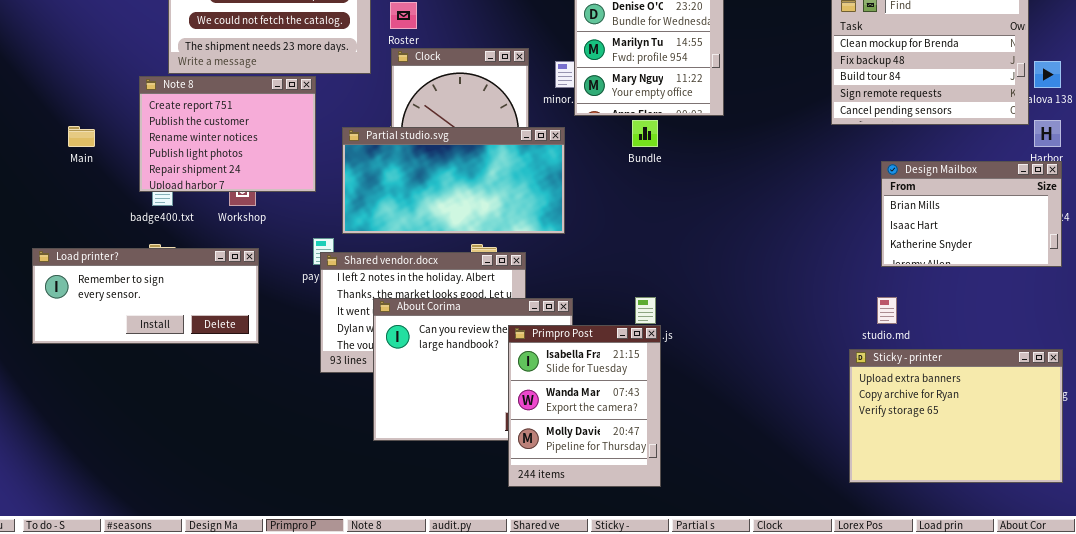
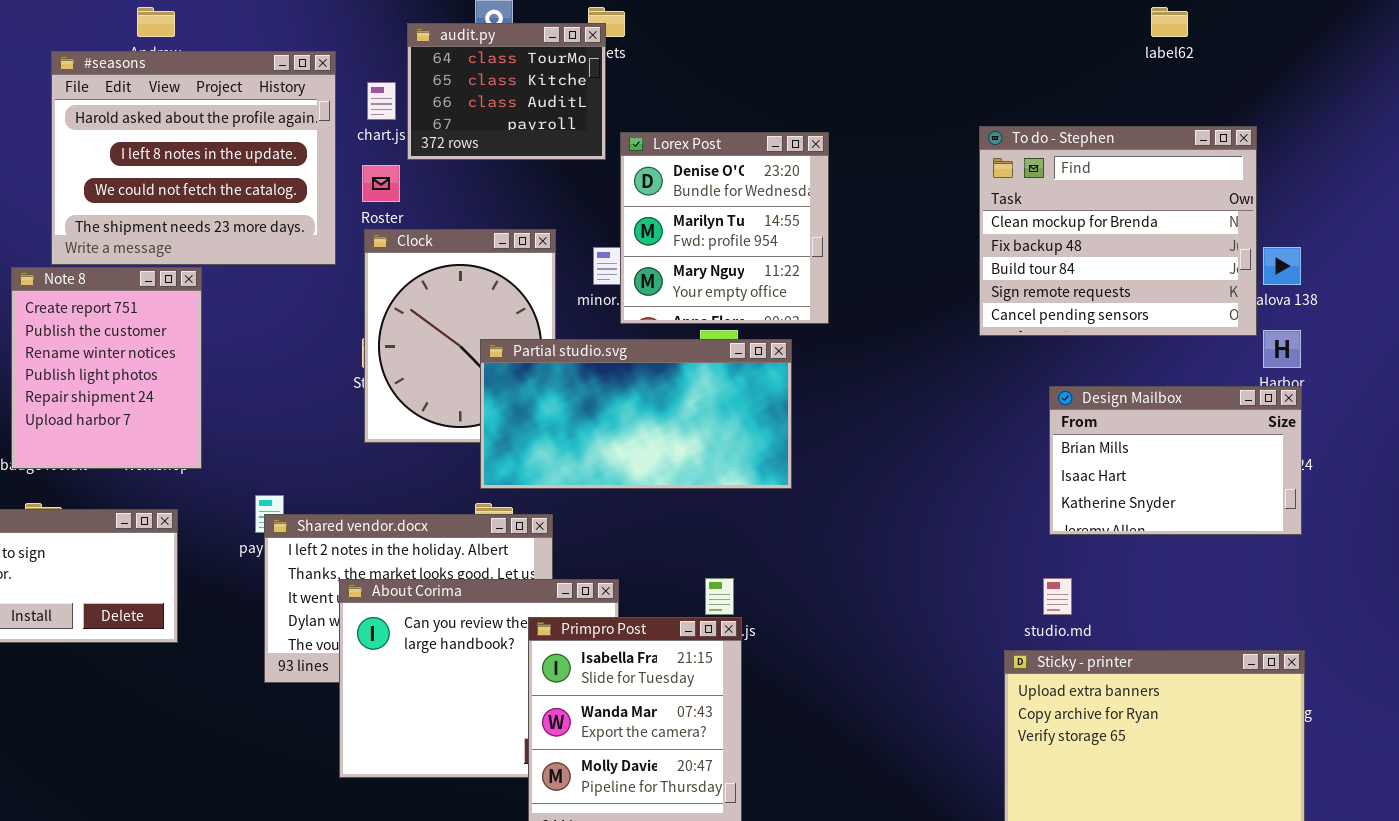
Note 8: [139,76,316,192] -> [11,267,202,469], resized
Partial studio.svg: [342,127,565,234] -> [480,339,792,489], moved

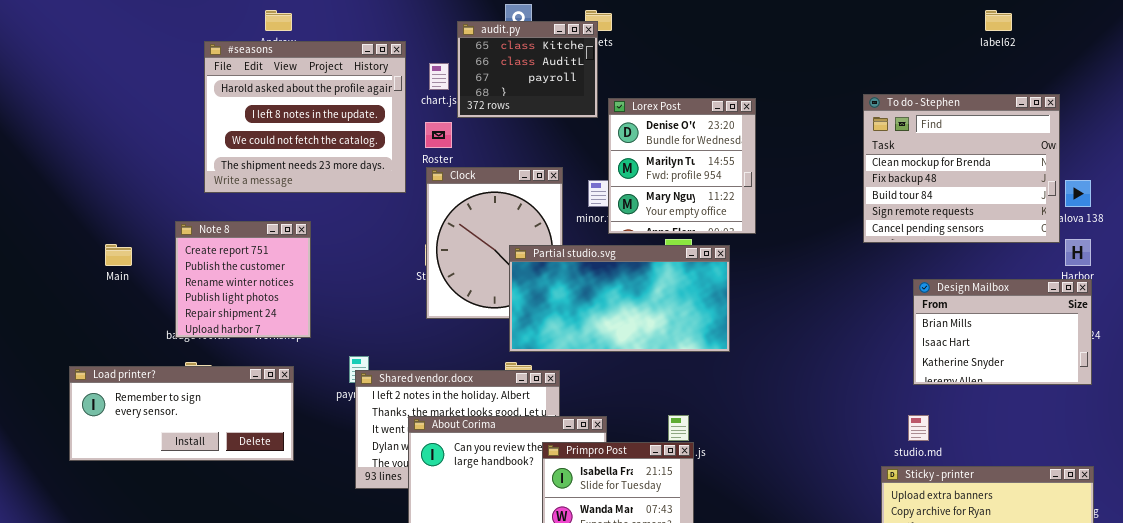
audit.py: [407,23,606,160] -> [457,21,598,118], scrolled down 1 row
Note 8: [11,267,202,469] -> [175,221,311,338], resized

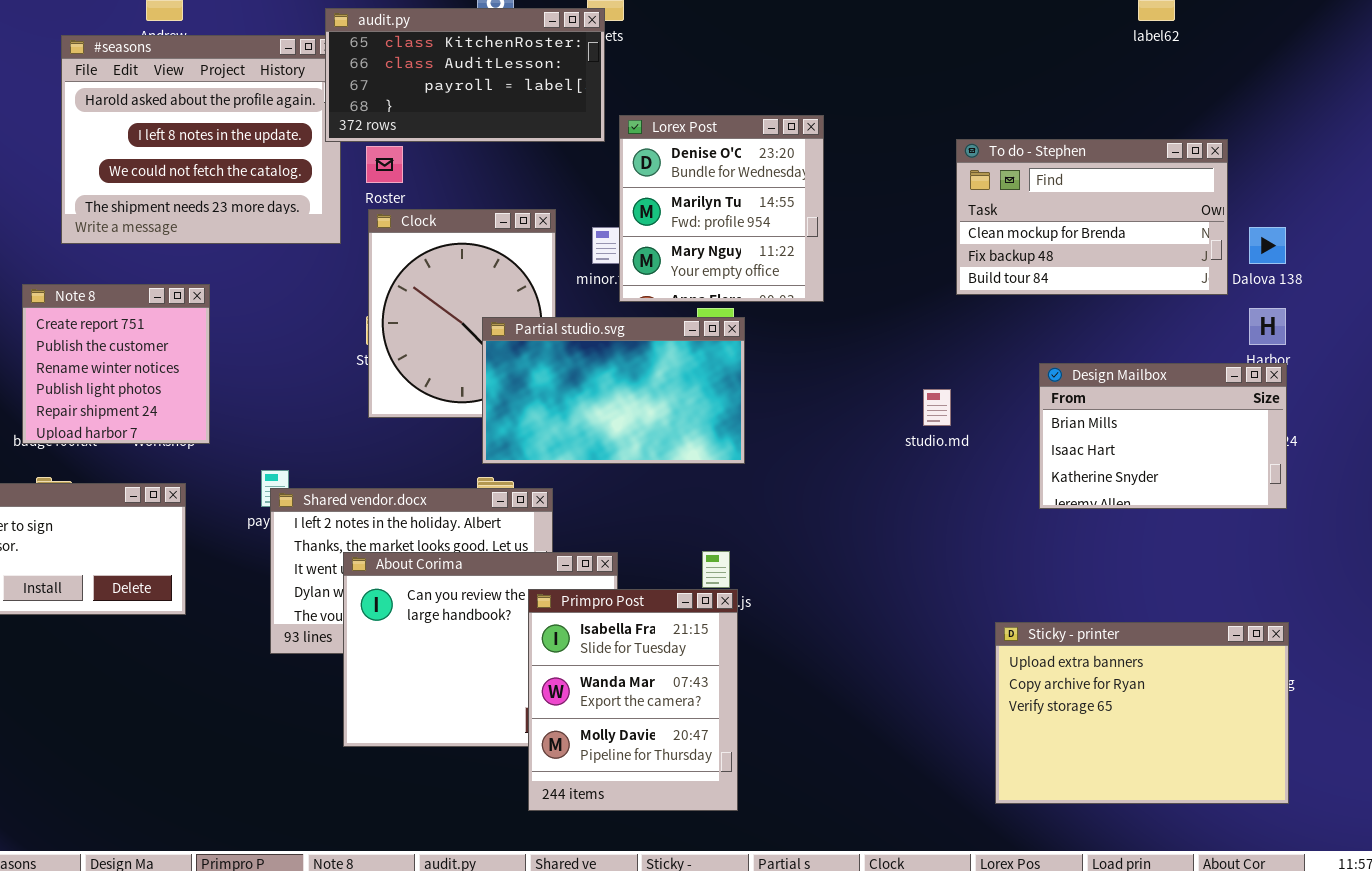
audit.py: [457,21,598,118] -> [325,8,605,142], resized
To do - Stephen: [863,94,1060,243] -> [956,139,1228,295], moved, resized
Partial studio.svg: [509,245,730,352] -> [482,317,745,464], resized
studio.md: [908,415,929,441] -> [923,389,951,426], moved

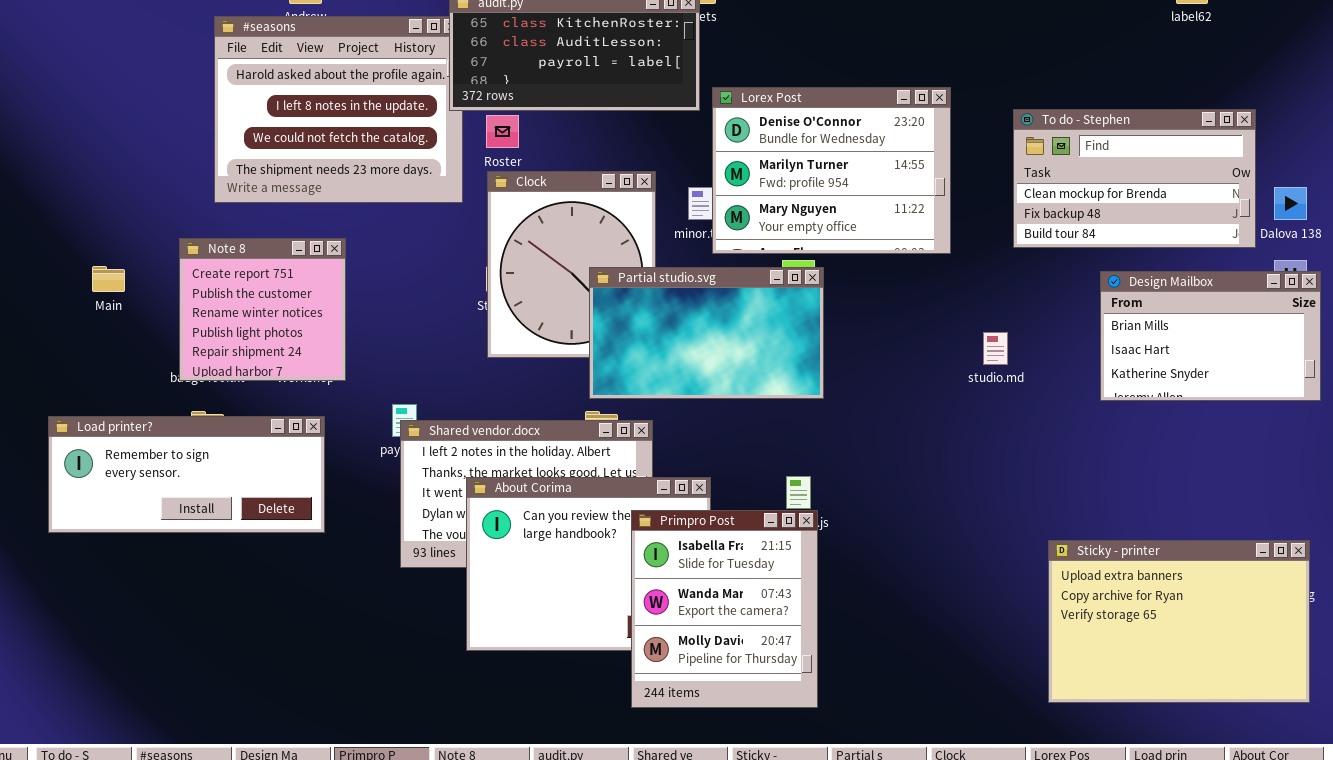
Lorex Post: [619,115,824,302] -> [712,87,951,254], resized
Design Mailbox: [1039,363,1287,509] -> [1100,271,1321,401], moved

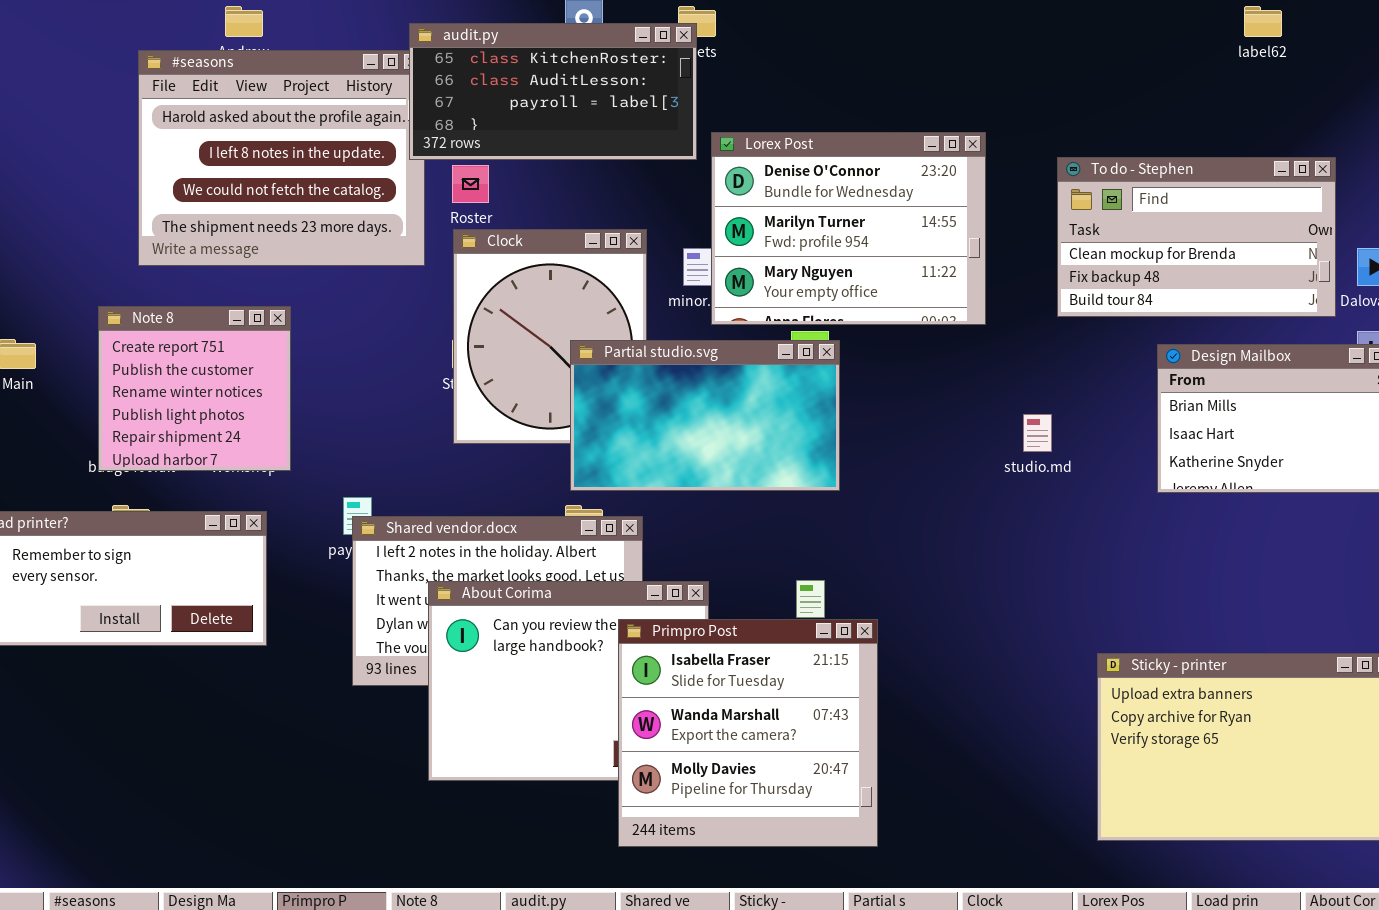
Primpro Post: [631,510,818,708] -> [618,619,878,847], resized

